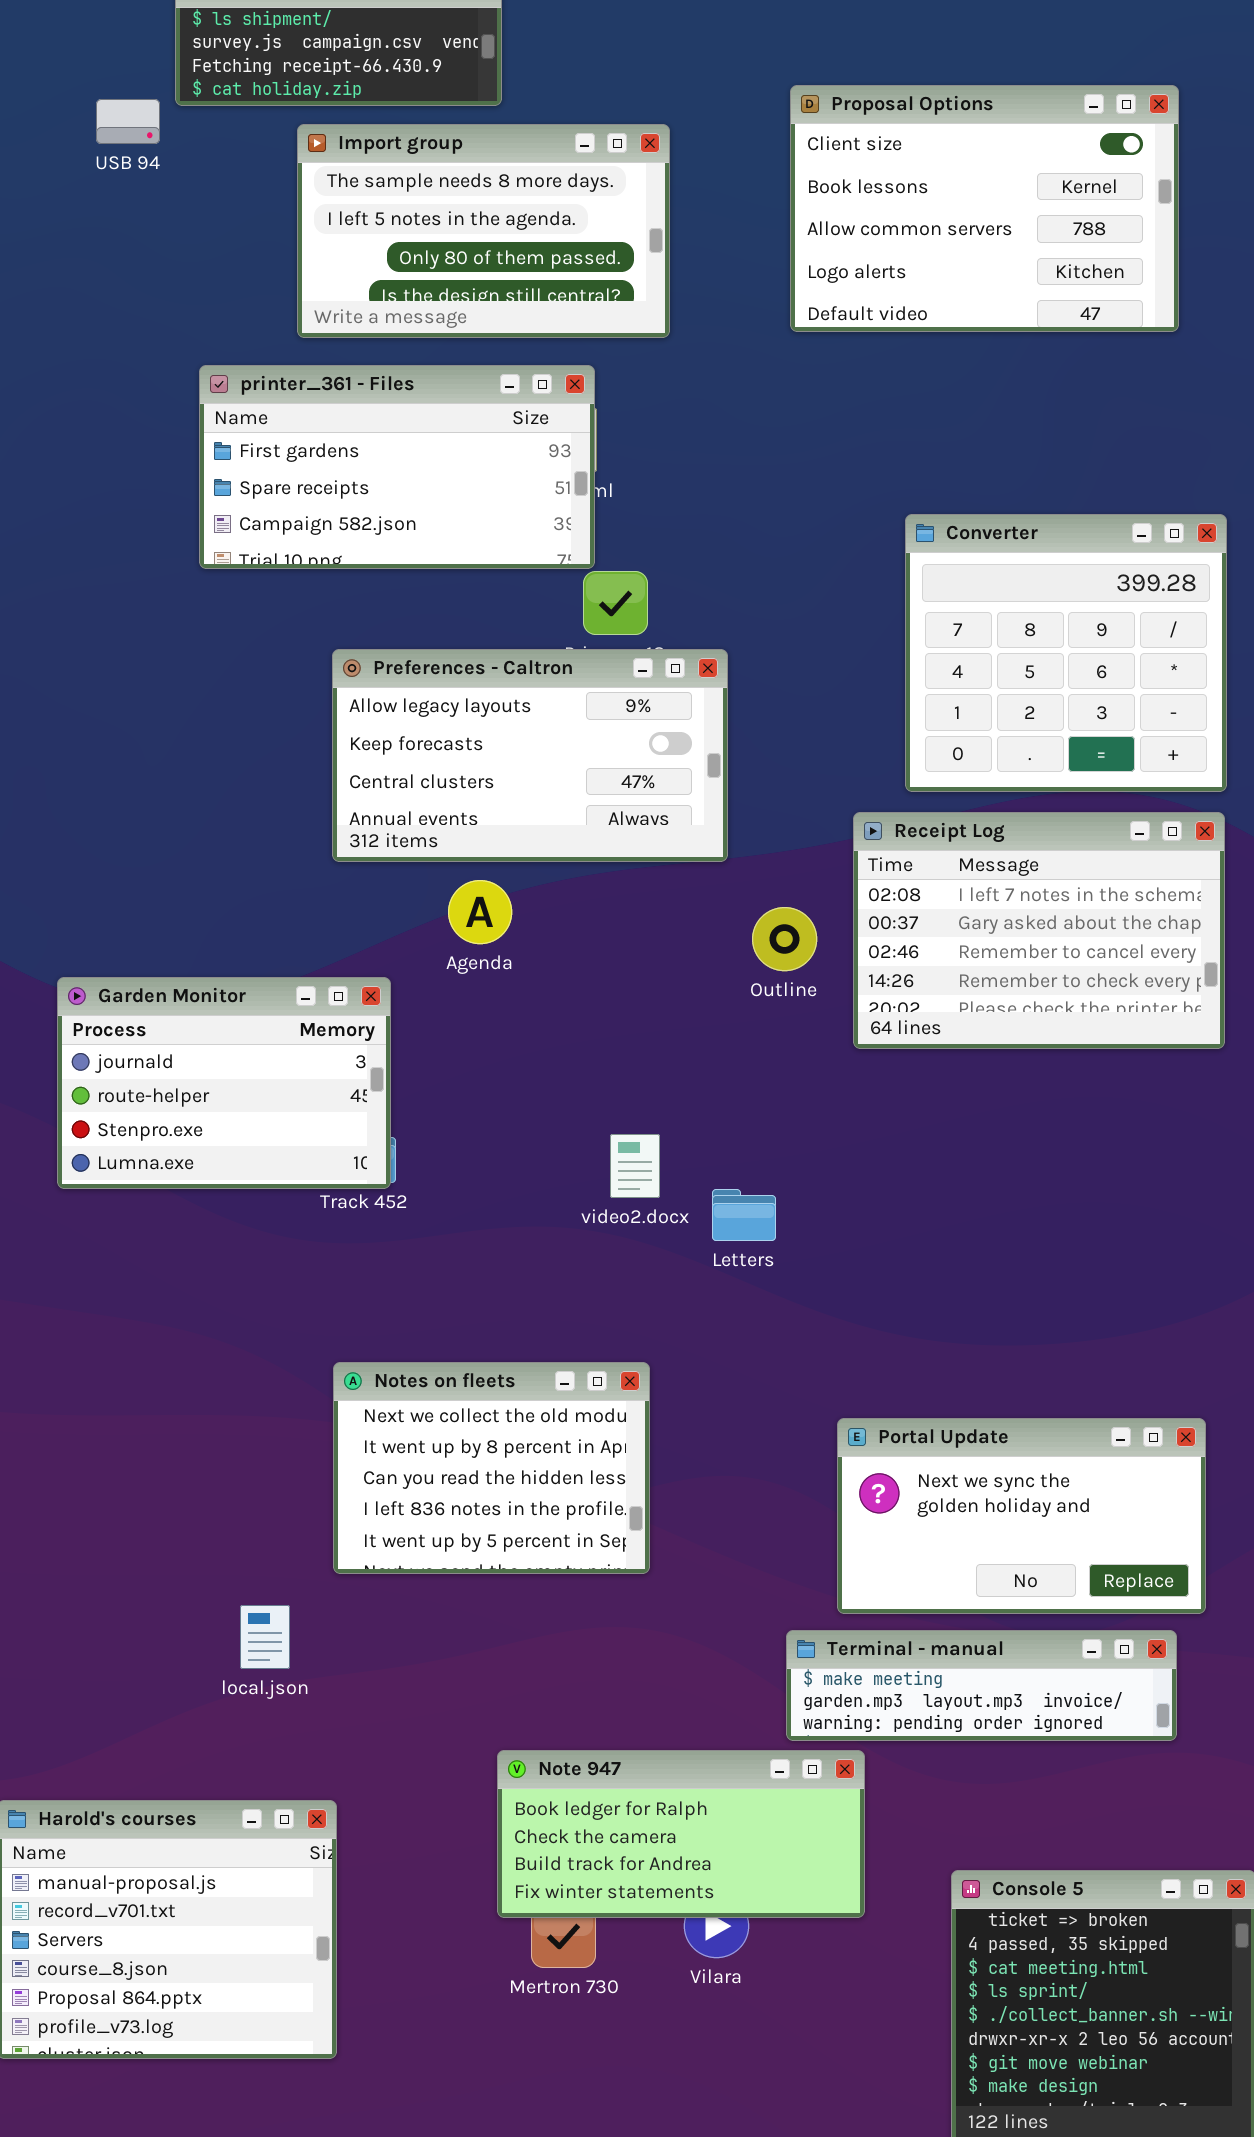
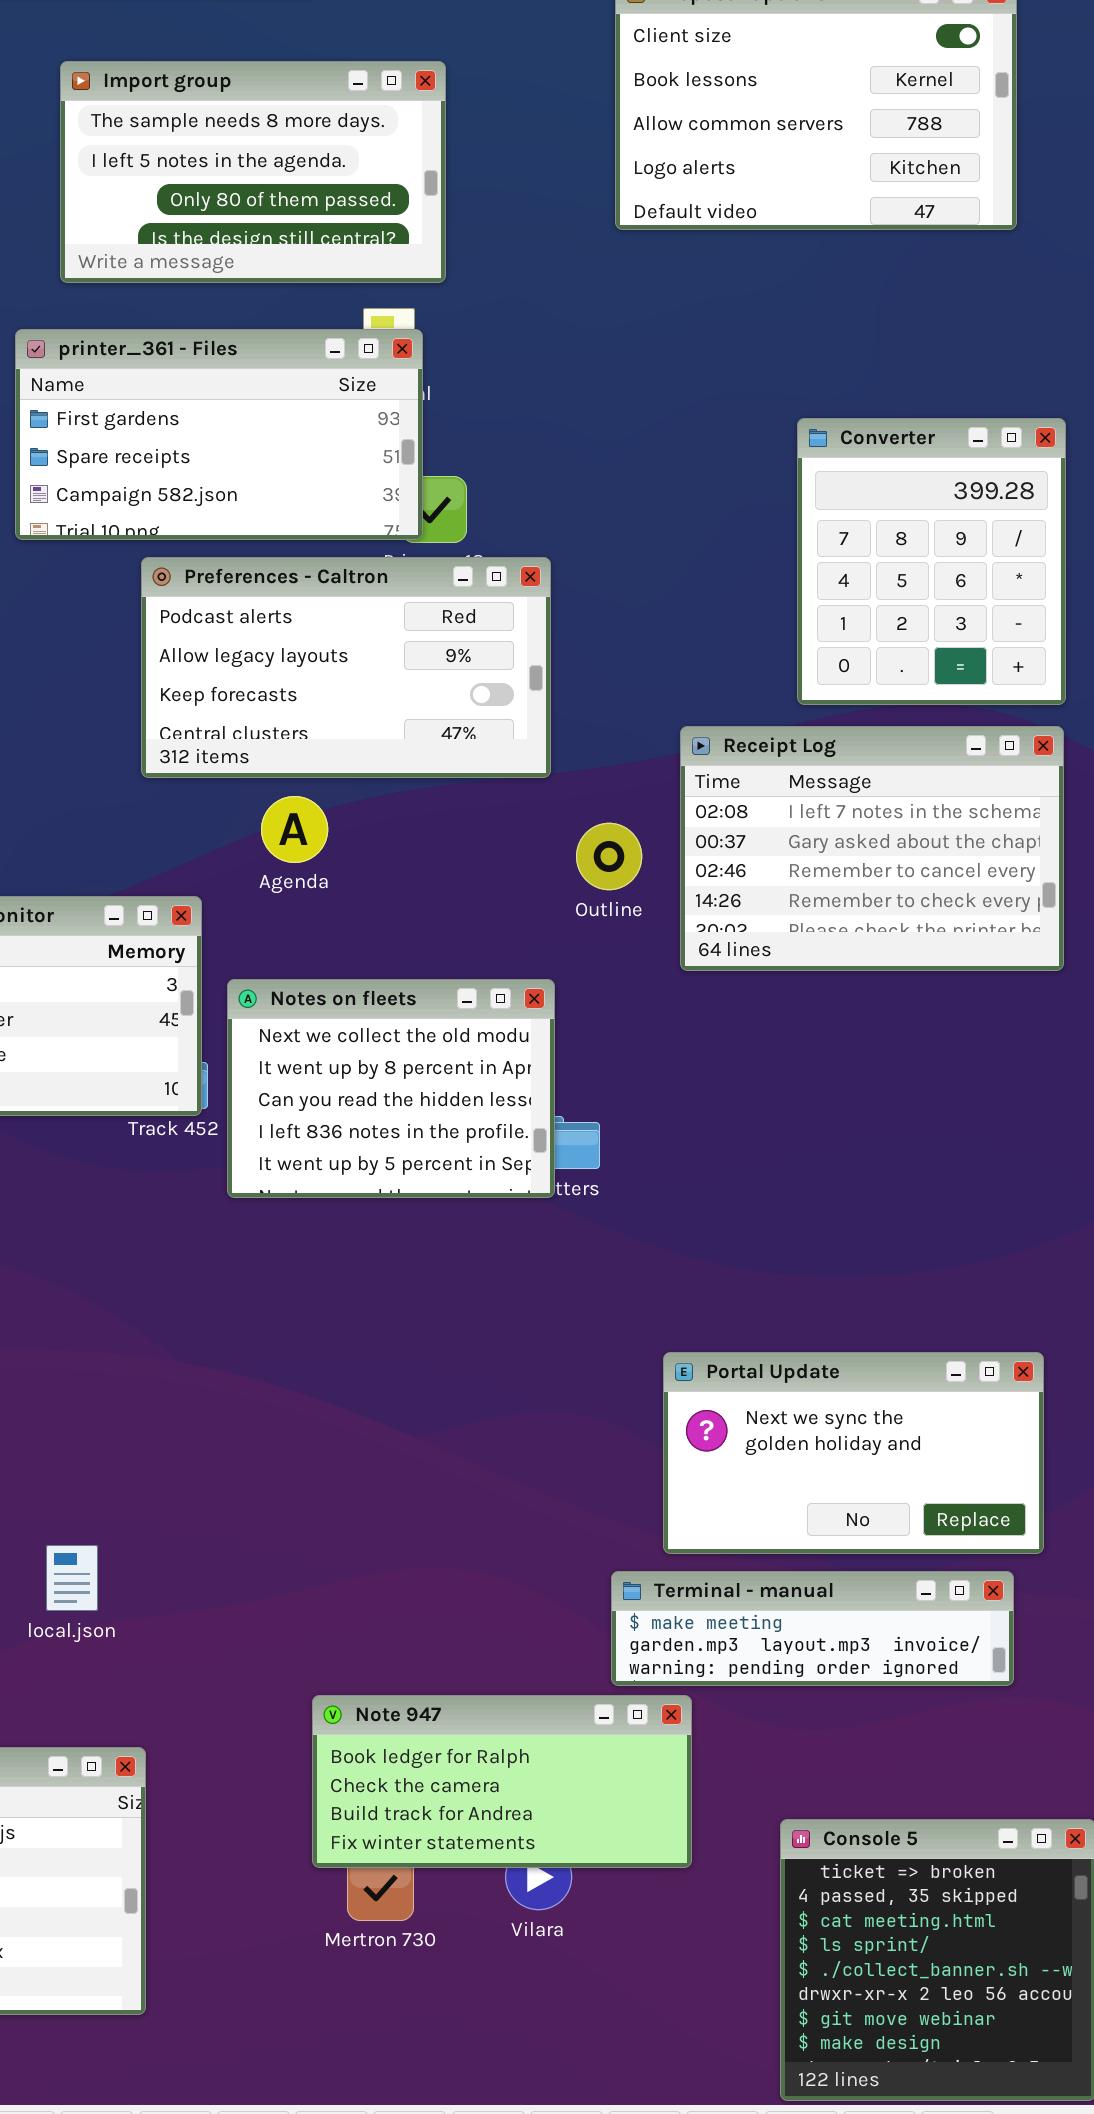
Import group: [297,124,670,338] -> [60,61,446,283], moved
printer_361 - Files: [199,365,595,569] -> [15,329,423,540], moved
Converter: [905,514,1227,792] -> [797,418,1066,705], resized
Preferences - Caltron: [332,649,728,862] -> [141,557,551,778], scrolled up 1 row
Notes on fleets: [333,1362,650,1574] -> [227,979,555,1198], moved

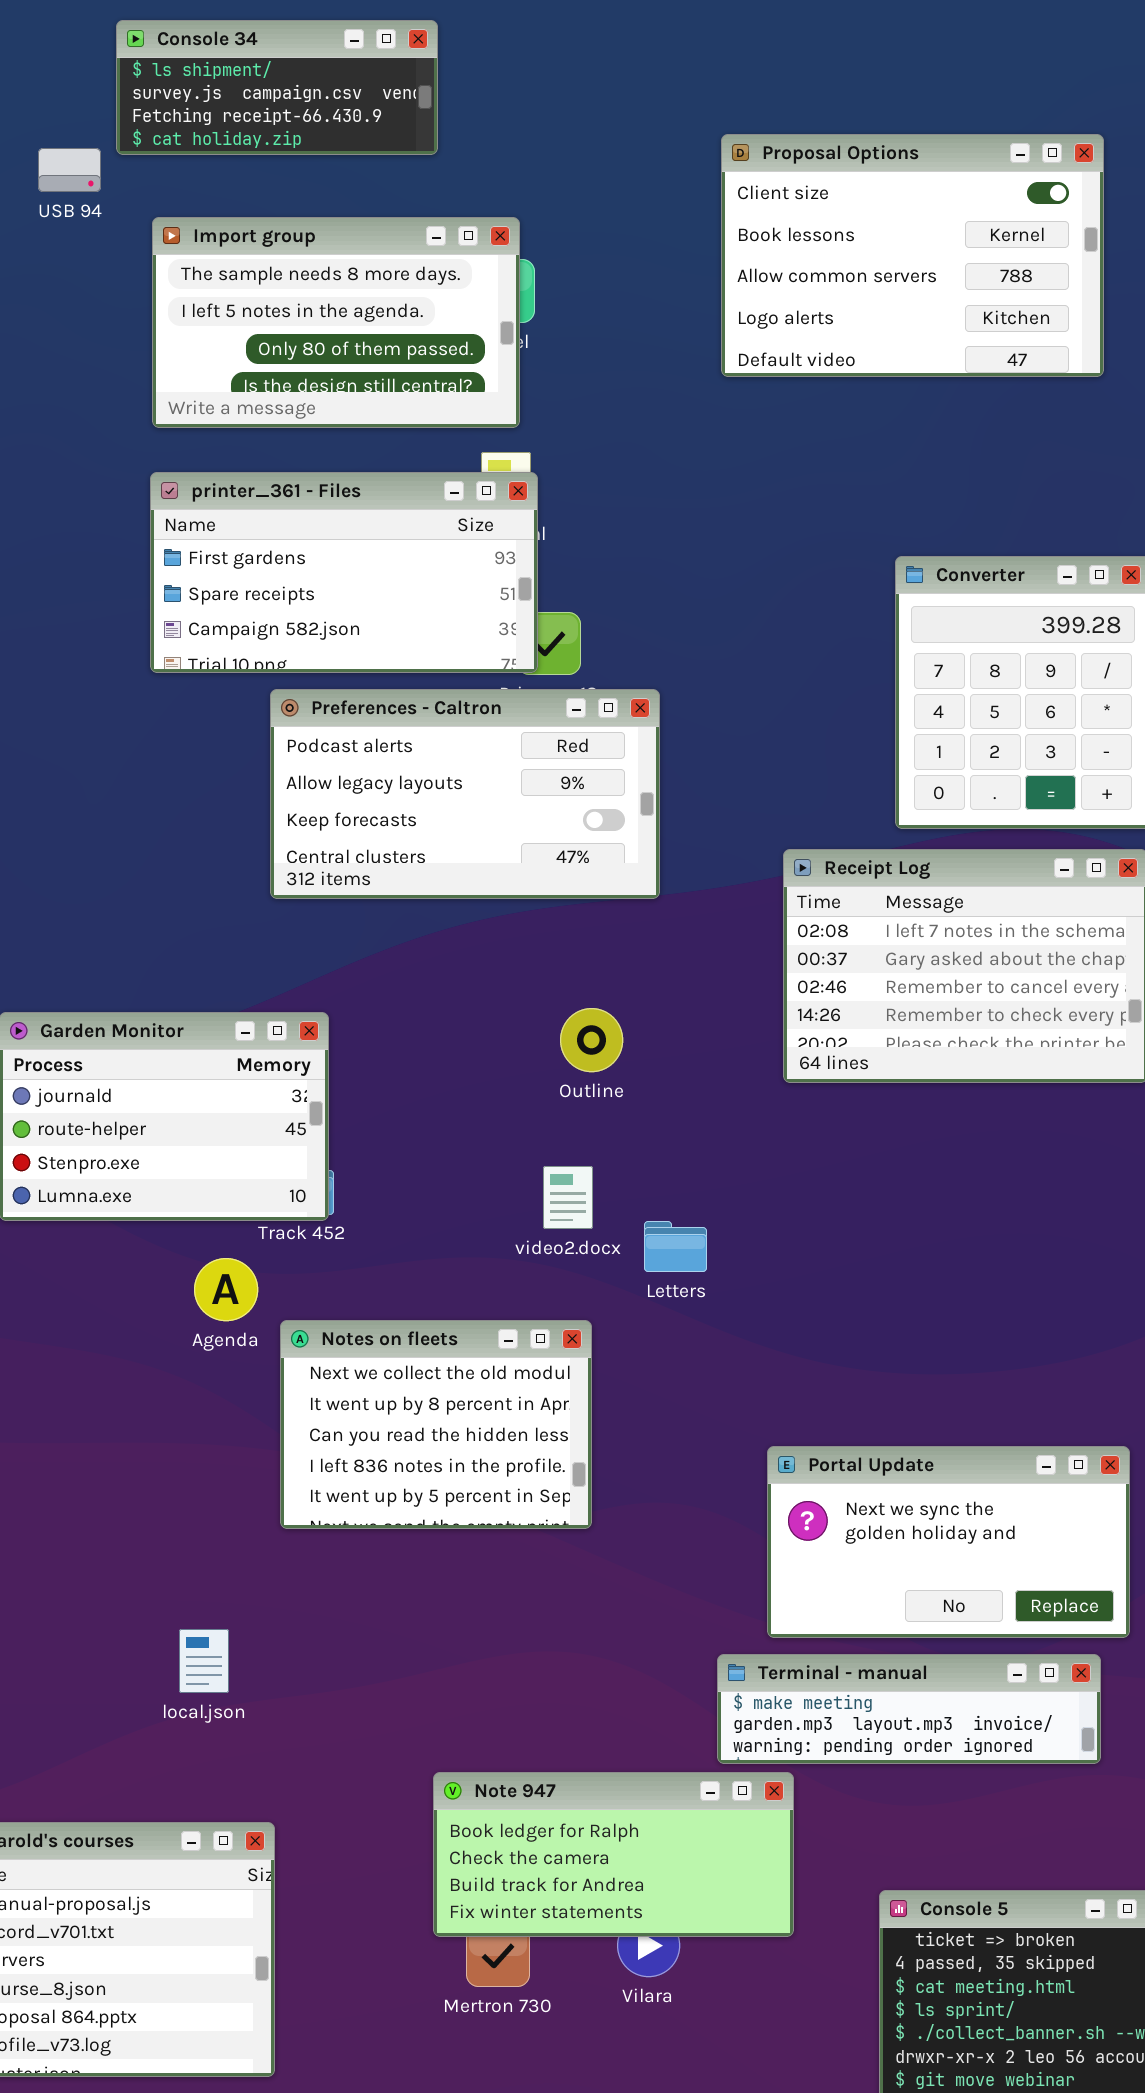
Import group: [60,61,446,283] -> [152,217,520,428], moved
Agenda: [261,796,328,863] -> [194,1258,258,1321], moved
Outline: [576,823,642,890] -> [560,1008,623,1072], moved
Notes on fleets: [227,979,555,1198] -> [280,1320,592,1529], moved

